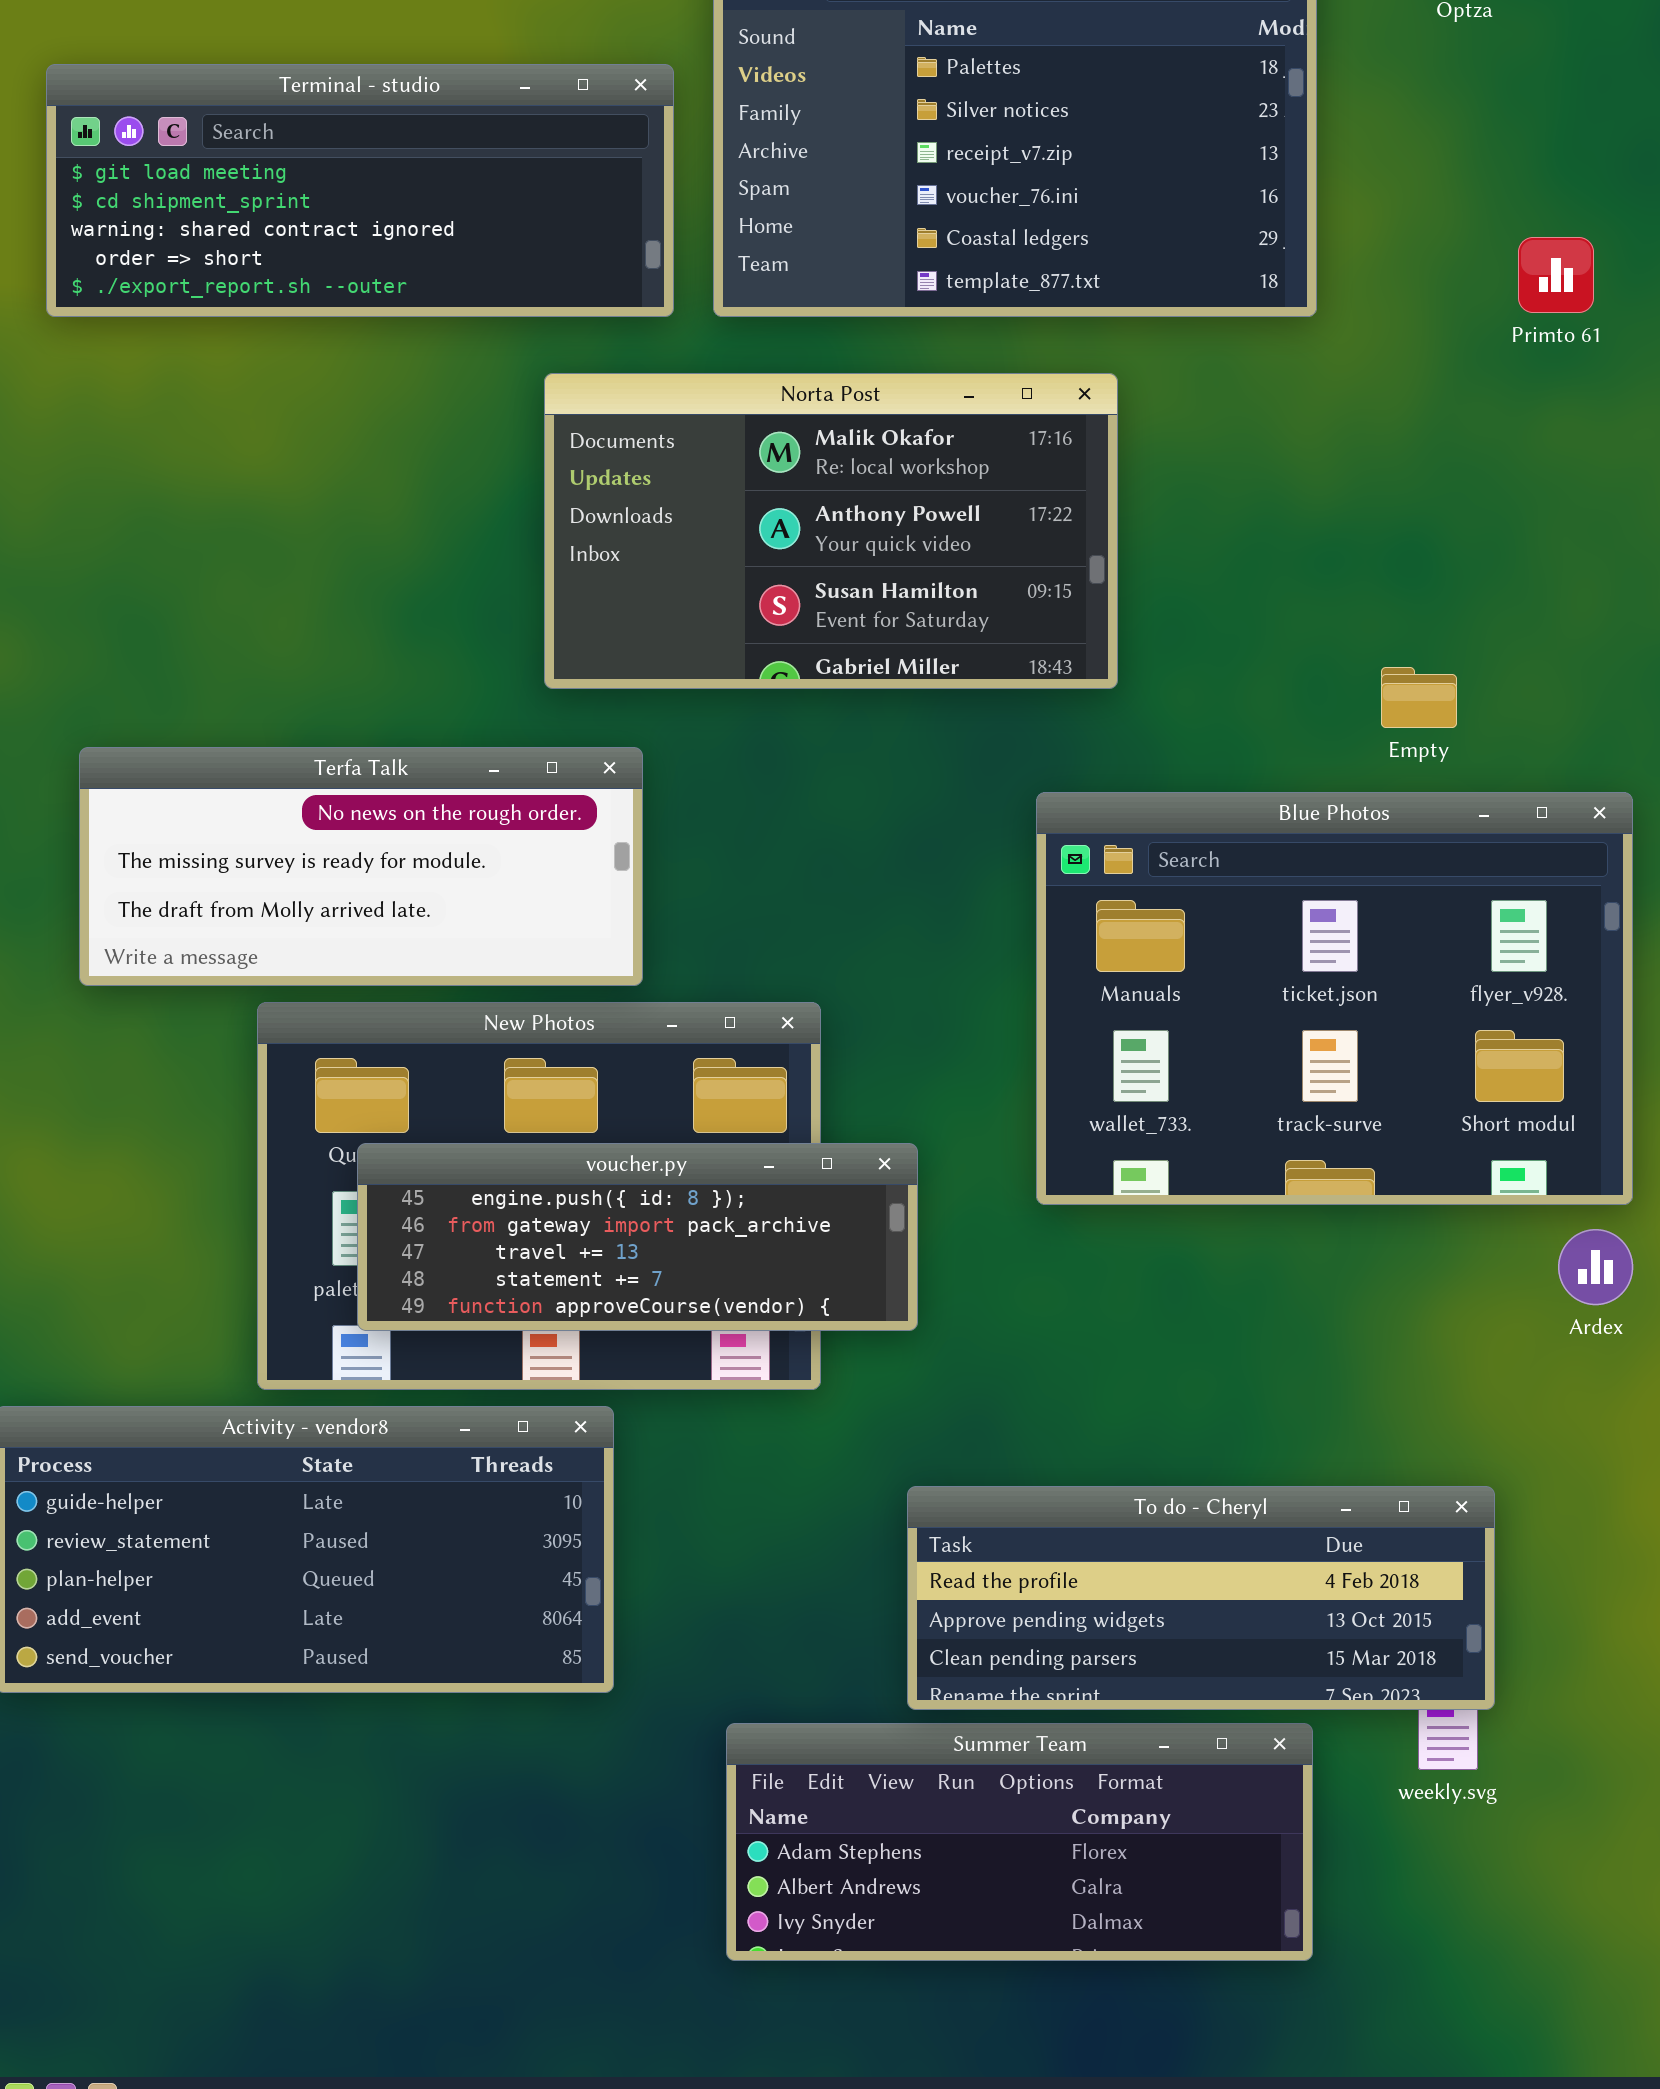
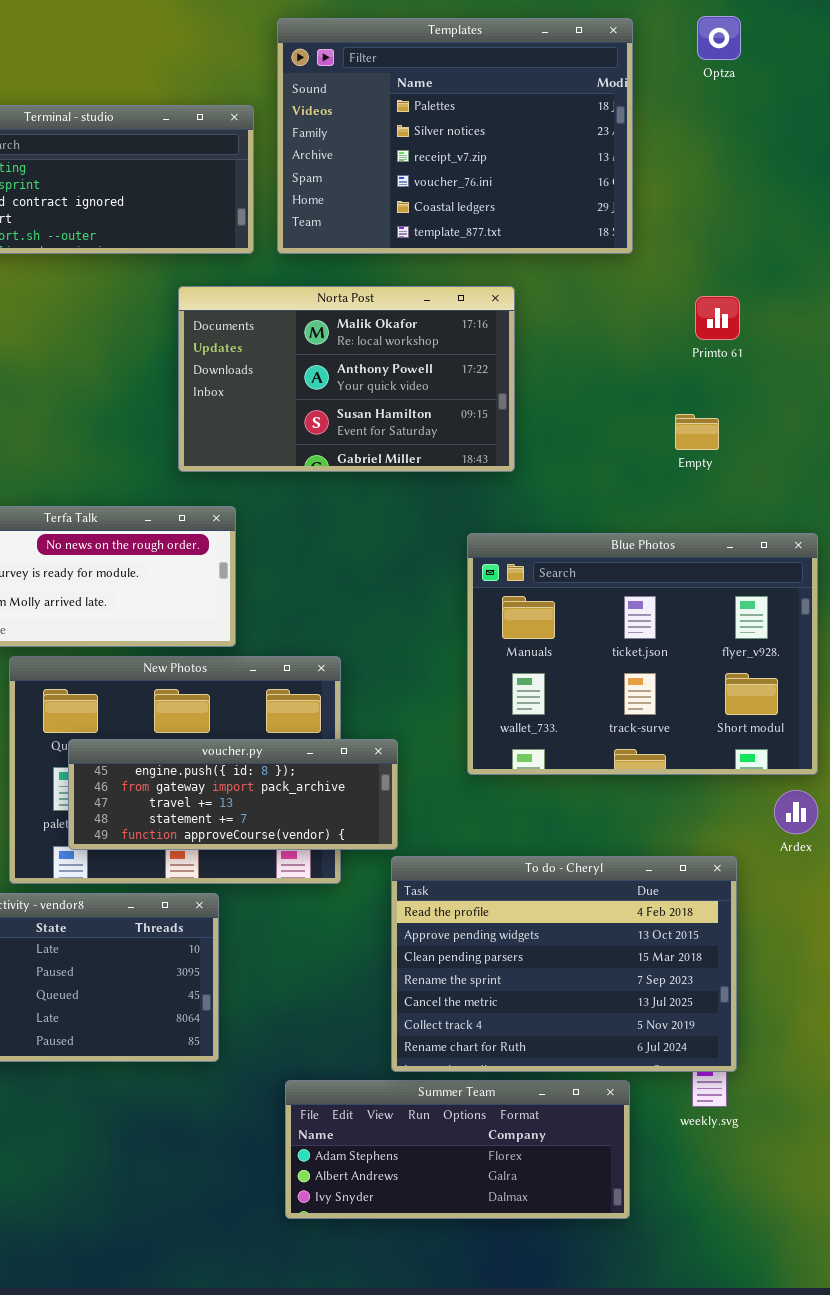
Primto 61: [1518,237,1594,313] -> [695,296,740,340], moved
Empty: [1381,667,1457,728] -> [675,414,719,450], moved
To do - Cheryl: [907,1486,1495,1710] -> [391,856,737,1072], resized

